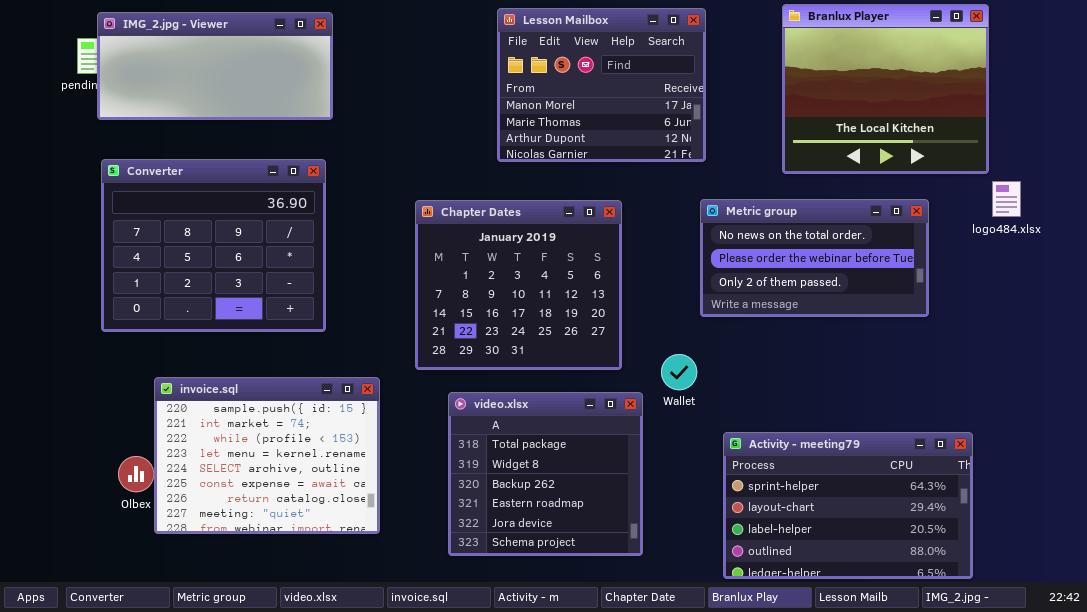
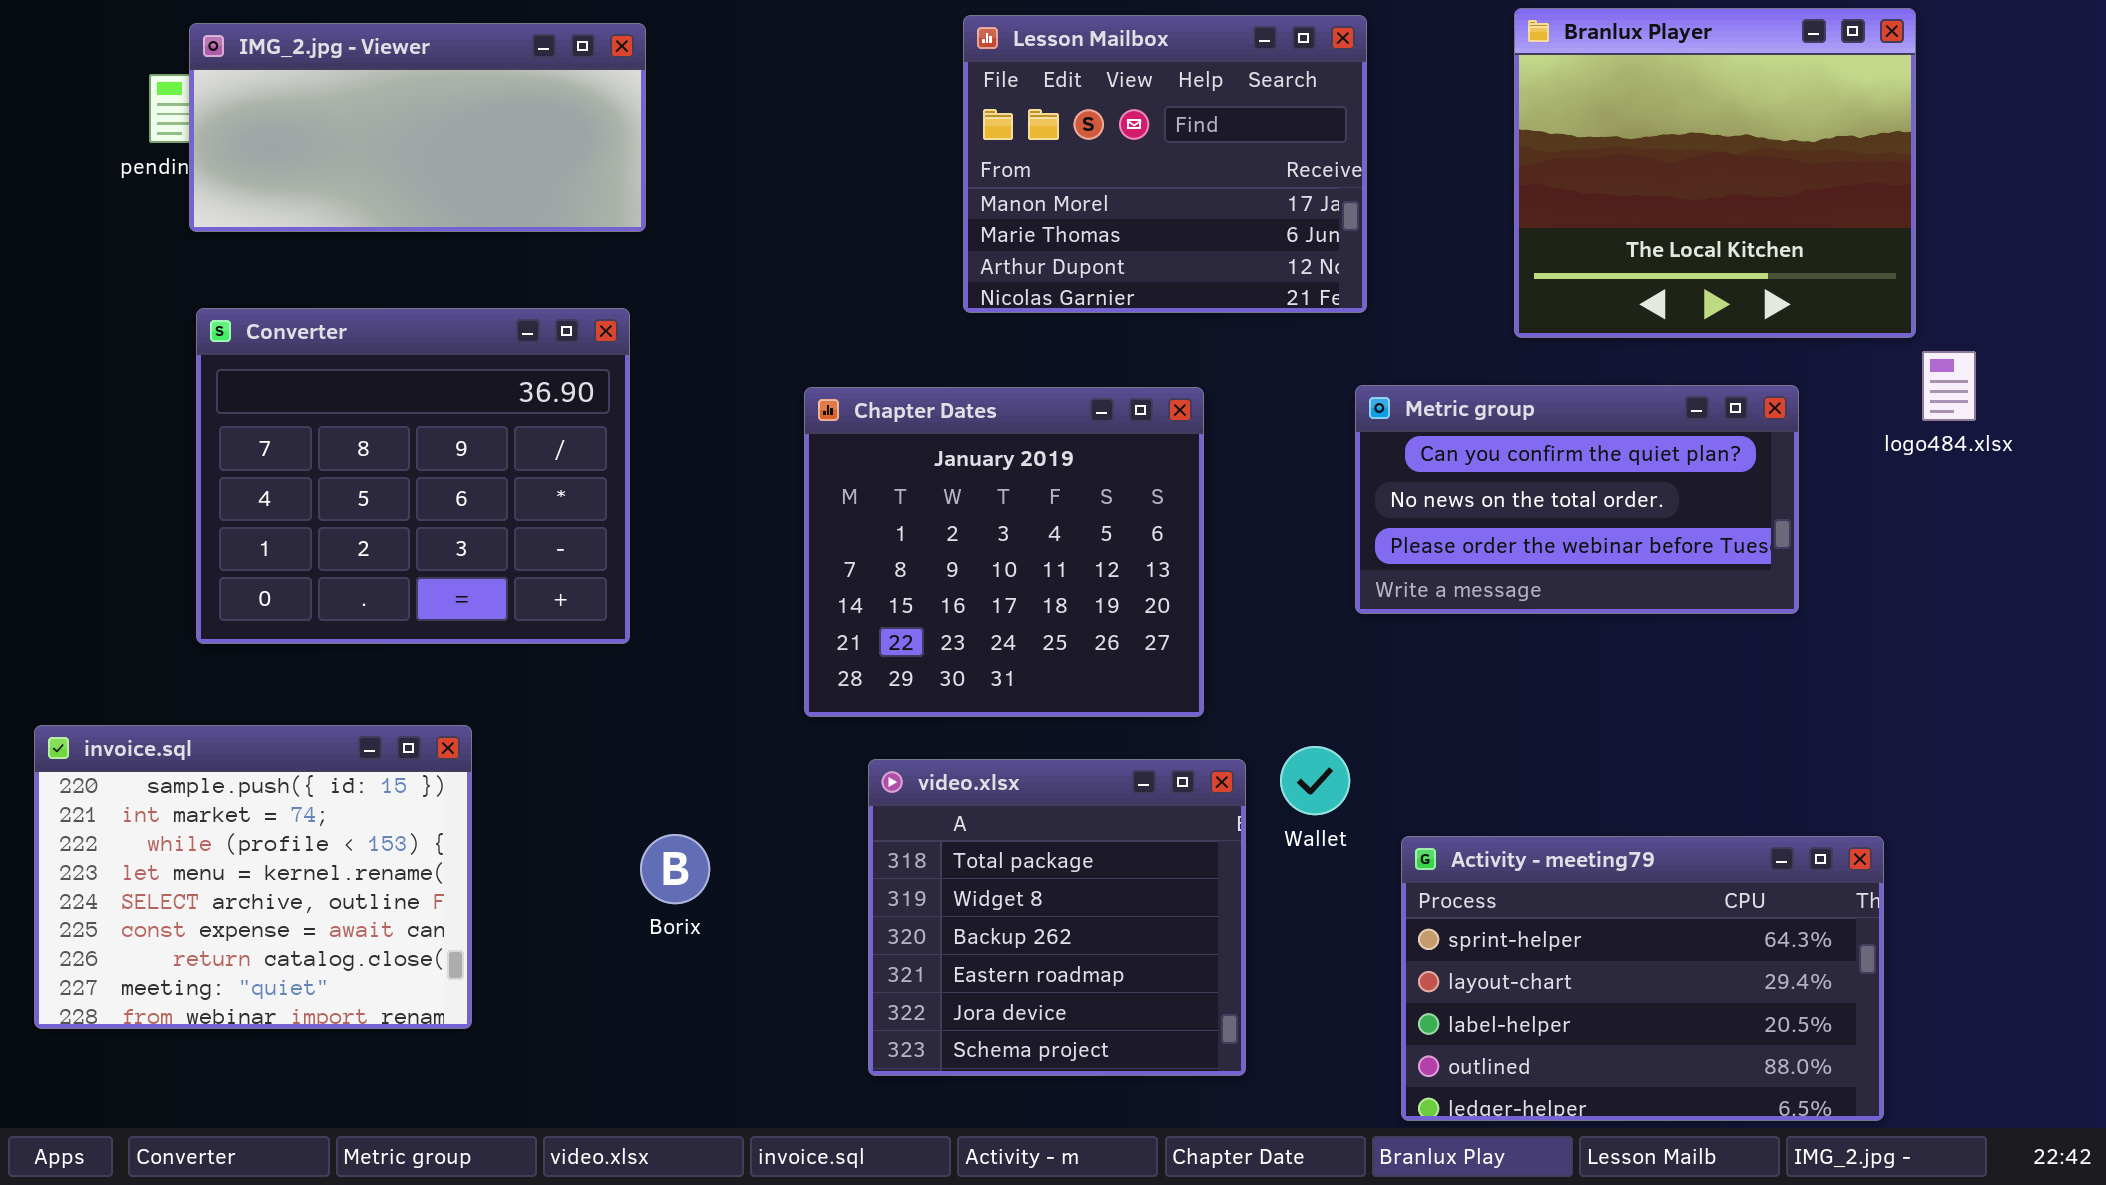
Metric group: [700,199,929,317] -> [1355,385,1799,614], scrolled up 1 row
Wallet: [661,354,697,390] -> [1280,746,1350,815], moved
invoice.sql: [154,377,380,534] -> [34,725,472,1029], moved

